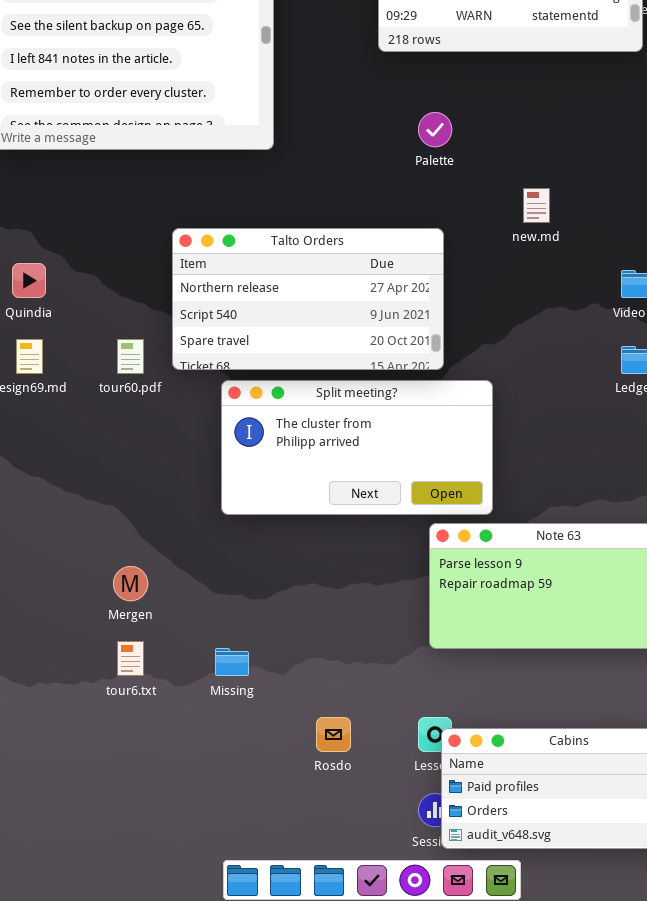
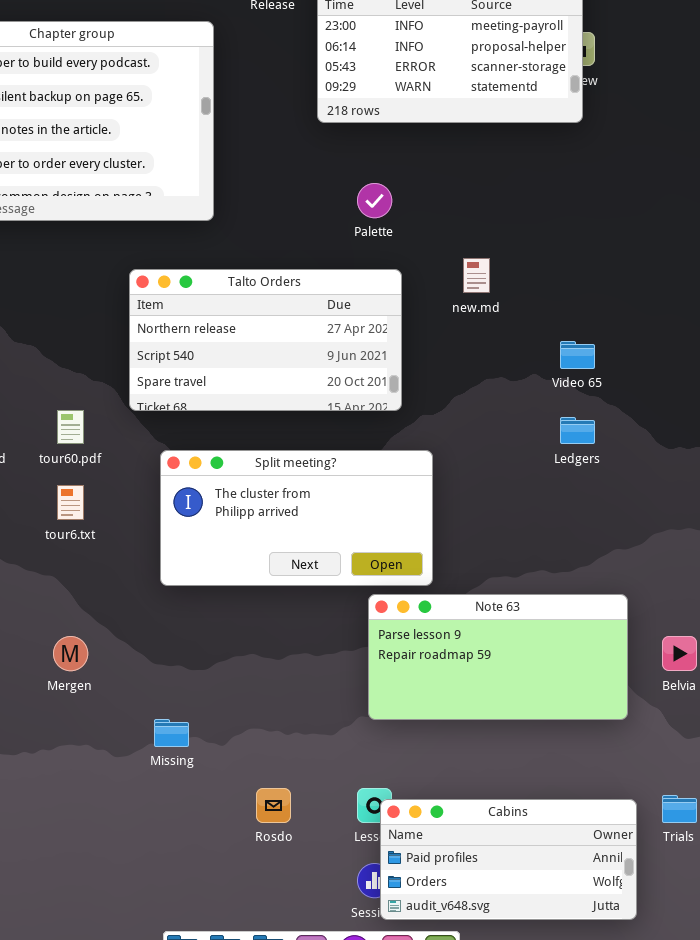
Talto Orders: [172,228,444,370] -> [129,269,402,411], moved
tour6.txt: [117,641,144,676] -> [57,485,84,520], moved

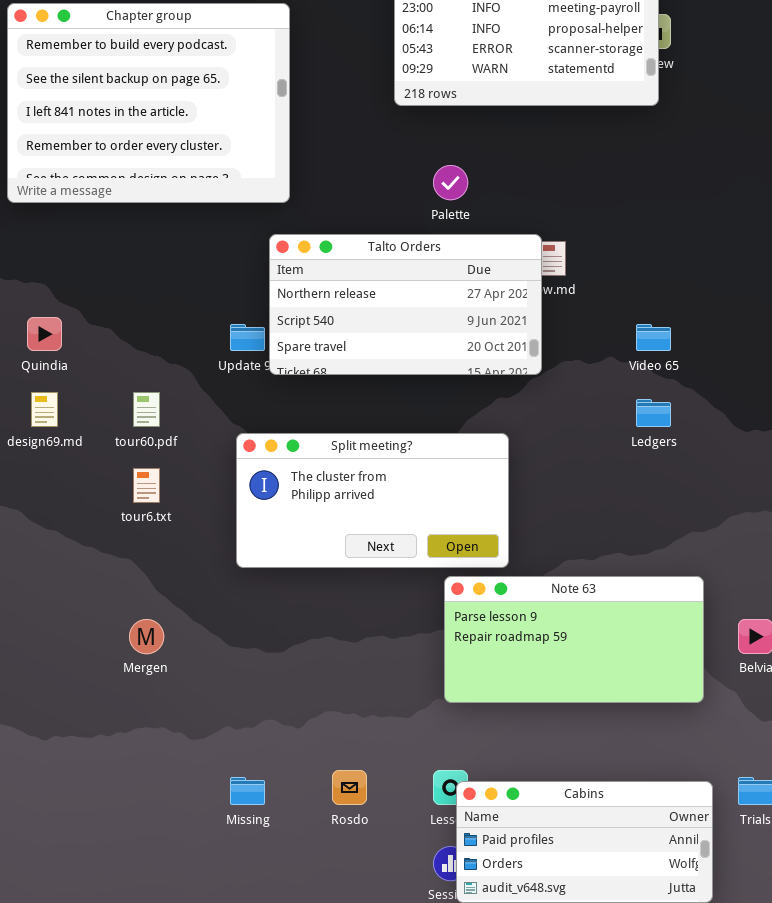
Talto Orders: [129,269,402,411] -> [269,234,542,375], moved
Missing: [154,719,189,747] -> [230,777,265,805], moved

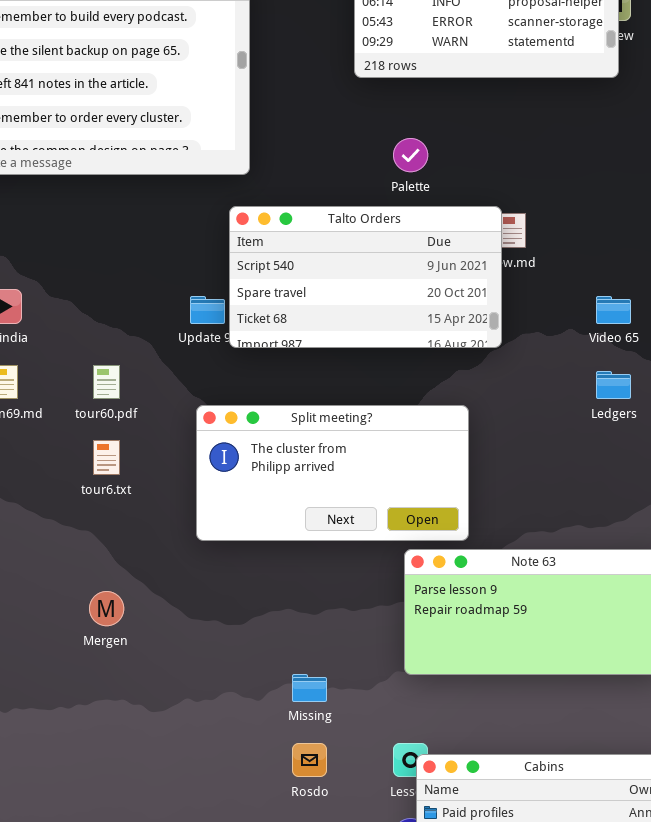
Talto Orders: [269,234,542,375] -> [229,206,502,348], scrolled down 1 row
Missing: [230,777,265,805] -> [292,674,327,702], moved

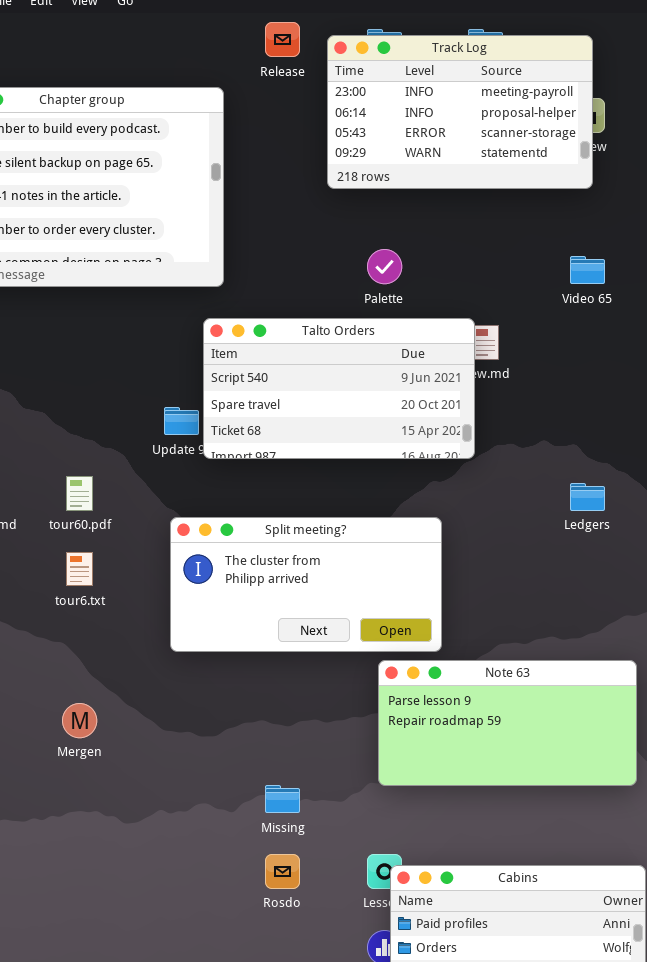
Video 65: [596,296,631,324] -> [570,256,605,284], moved

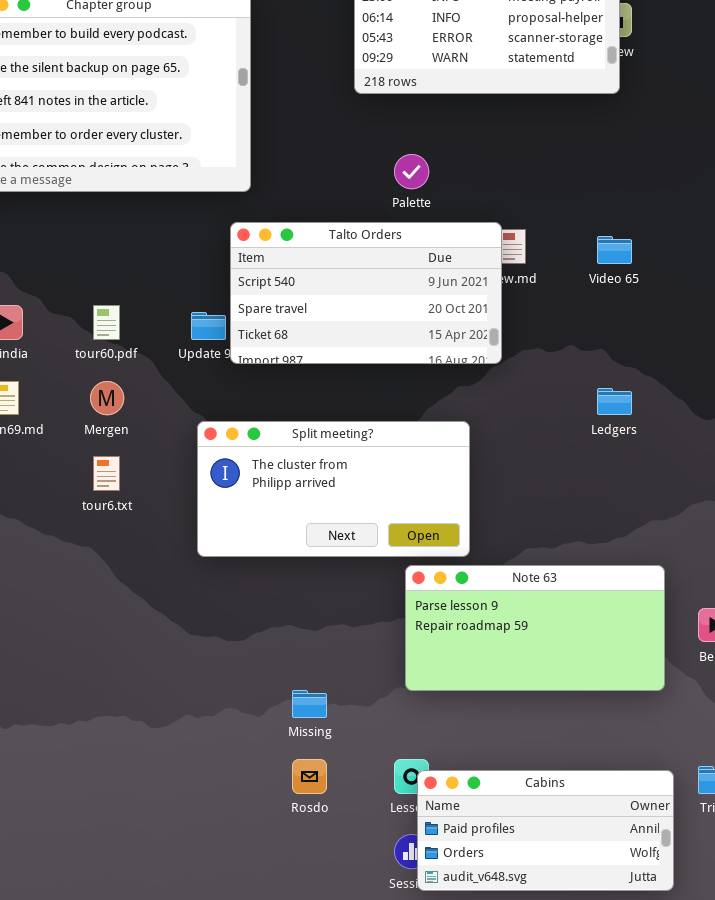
Video 65: [570,256,605,284] -> [597,236,632,264], moved
tour60.pdf: [66,476,93,511] -> [93,305,120,340], moved
Mergen: [62,703,97,738] -> [90,381,124,415], moved

